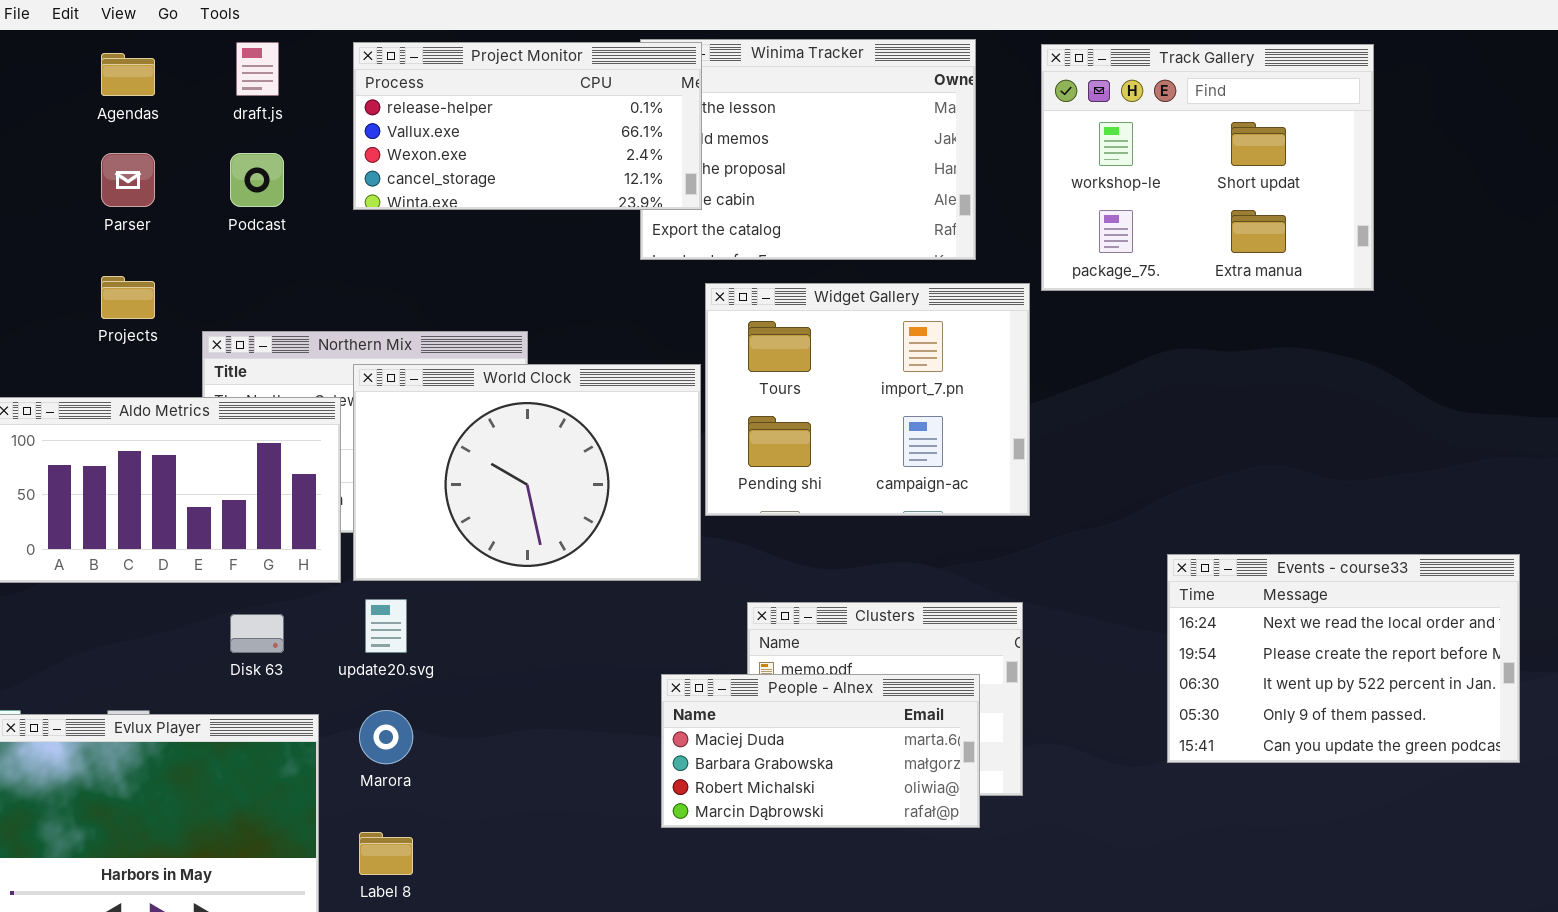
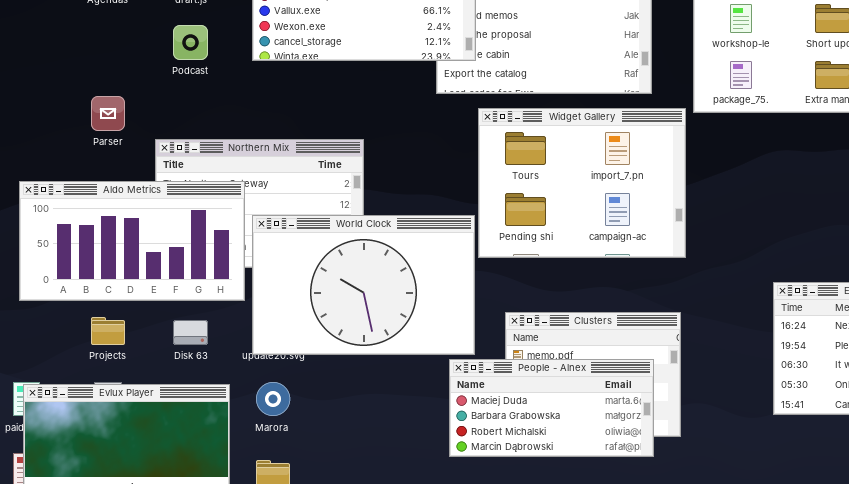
Parser: [101,153,155,207] -> [91,96,125,131], moved
Projects: [101,276,155,319] -> [91,317,125,345], moved
World Clock: [353,364,701,581] -> [252,215,475,355], moved

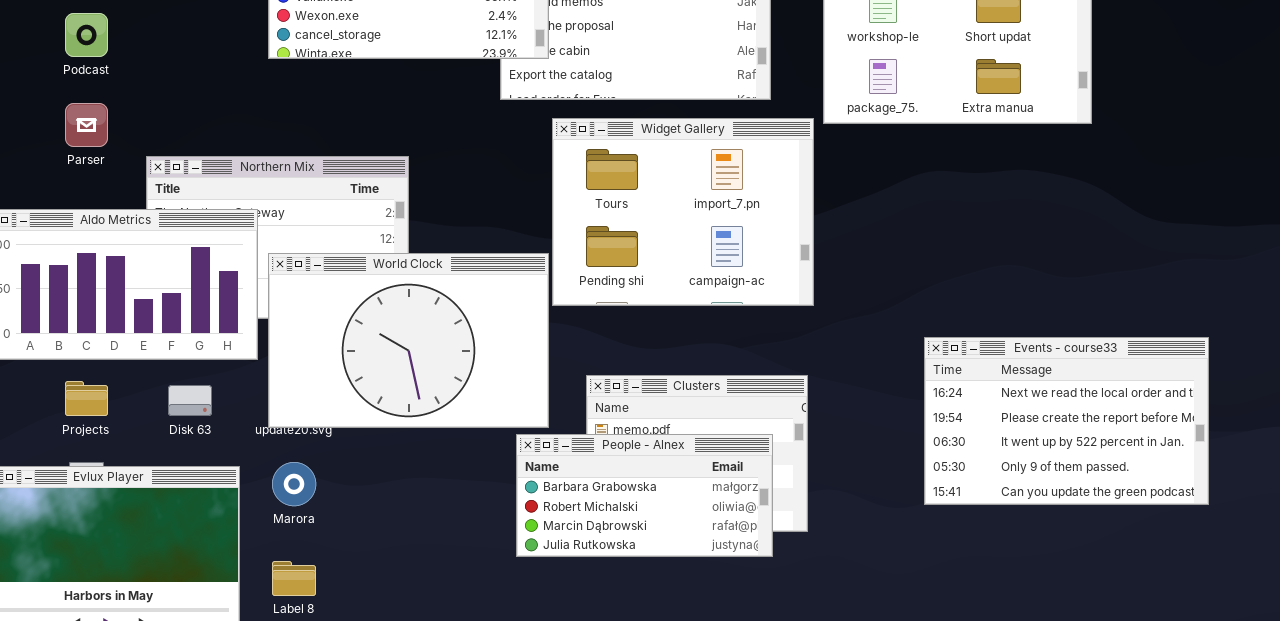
Podcast: [173,25,208,60] -> [65,13,108,57], moved
People - Alnex: [449,359,654,457] -> [516,434,773,557], scrolled down 1 row

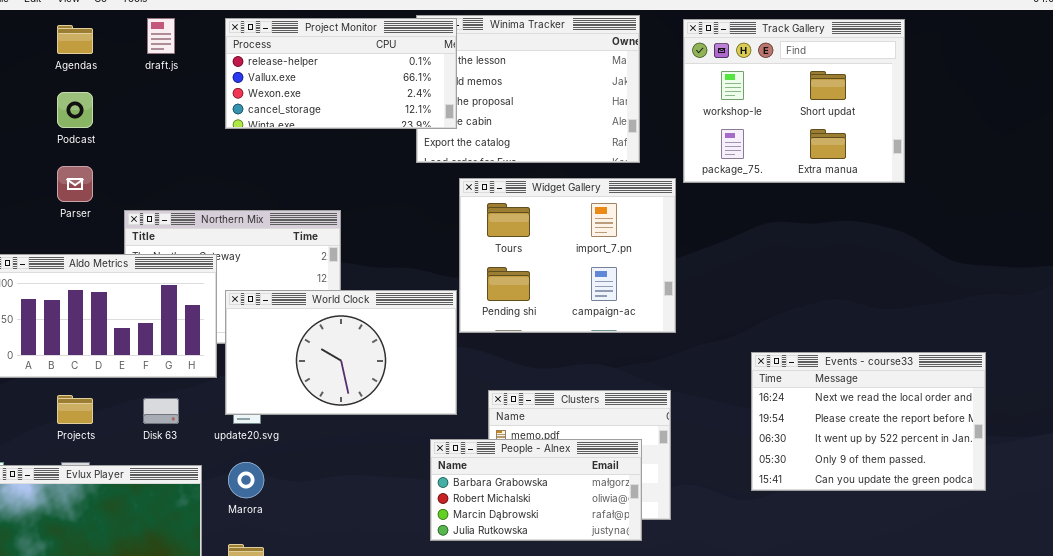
World Clock: [268,253,549,428] -> [225,290,457,415], resized
Events - course33: [924,337,1209,505] -> [751,352,986,491], moved

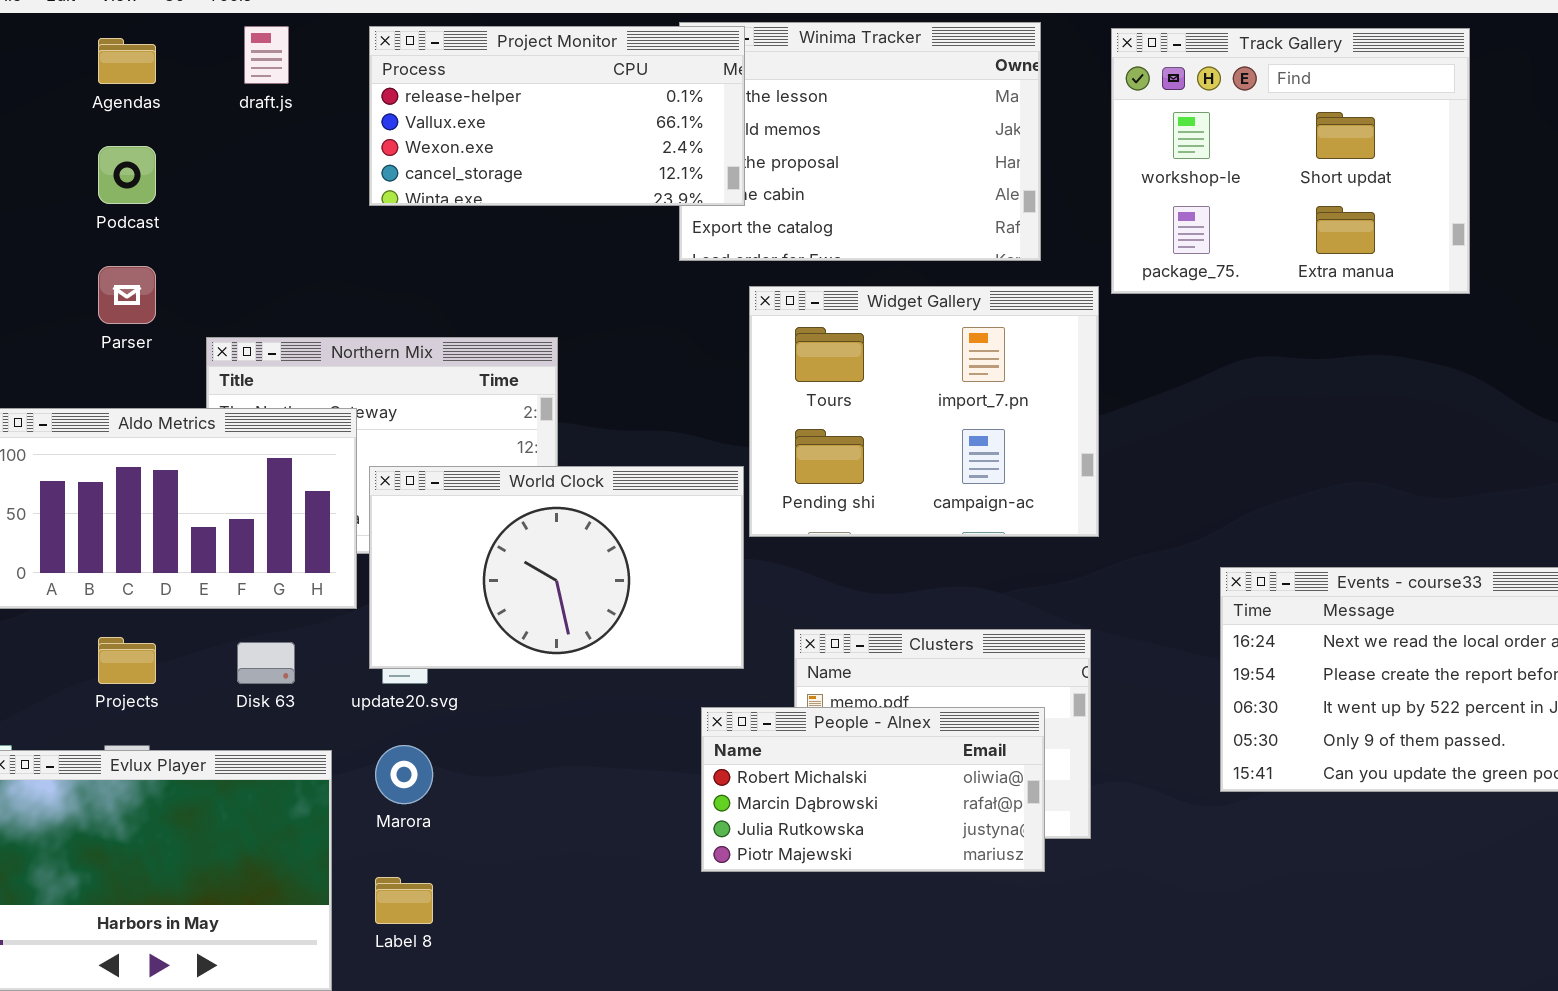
People - Alnex: [430,439,642,541] -> [701,707,1045,872], scrolled down 1 row

